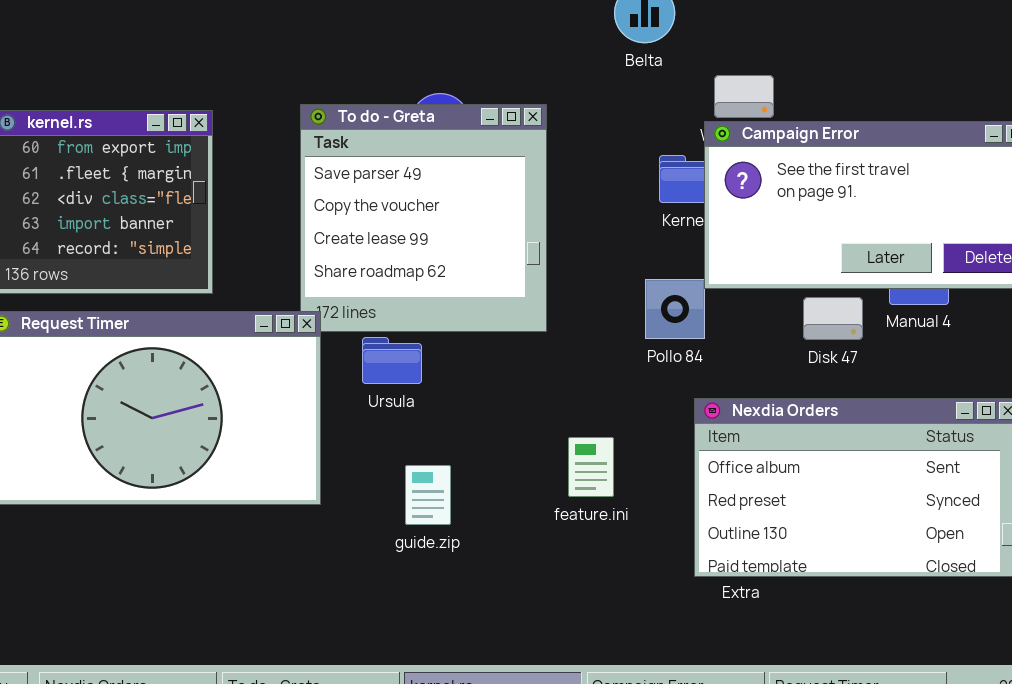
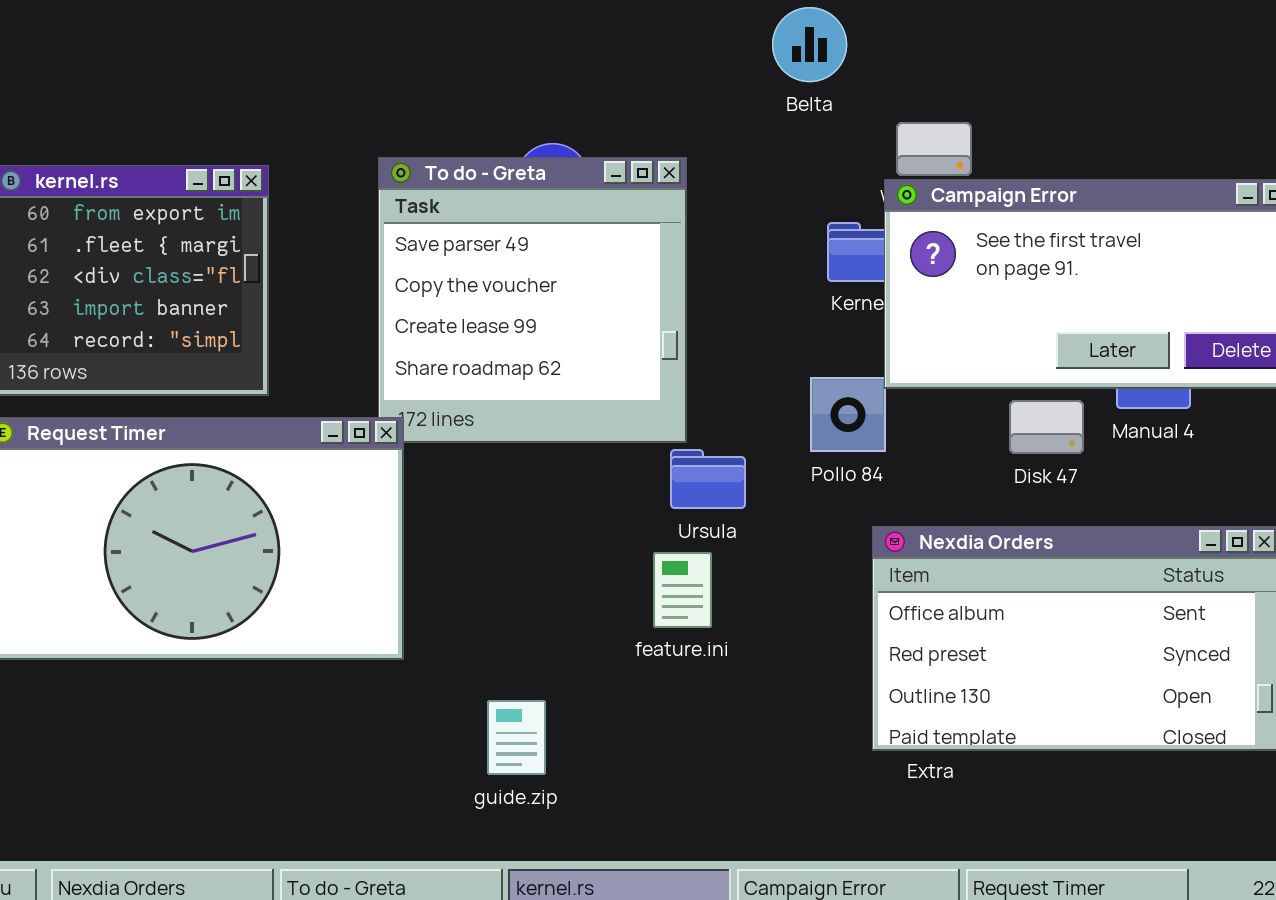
Ursula: [362,337,422,384] -> [670,449,746,509], moved
feature.ini: [568,437,614,497] -> [653,552,712,628], moved
guide.zip: [405,465,451,525] -> [487,700,546,775], moved

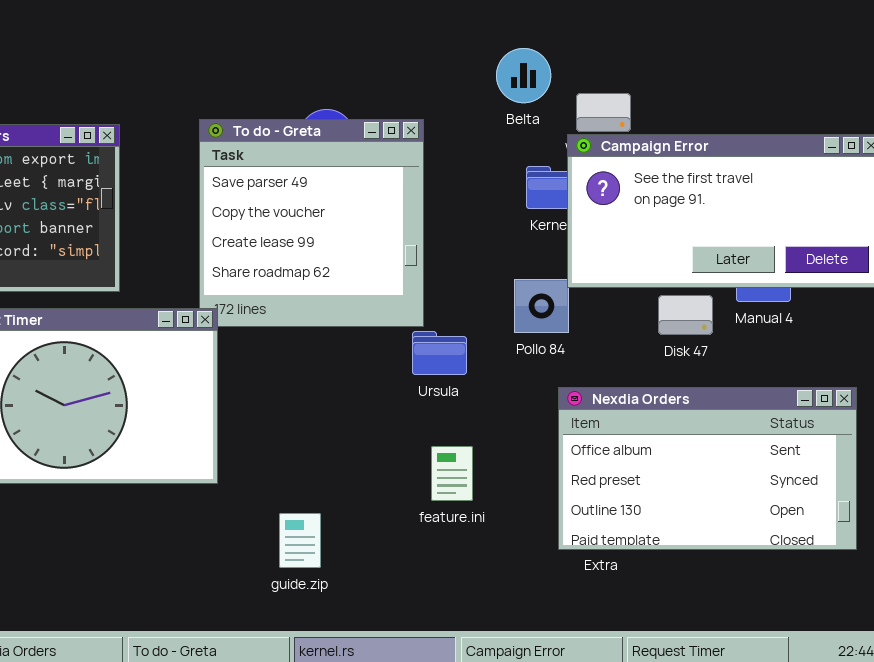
Belta: [772,7,847,82] -> [496,48,551,103], moved
feature.ini: [653,552,712,628] -> [431,446,473,501], moved

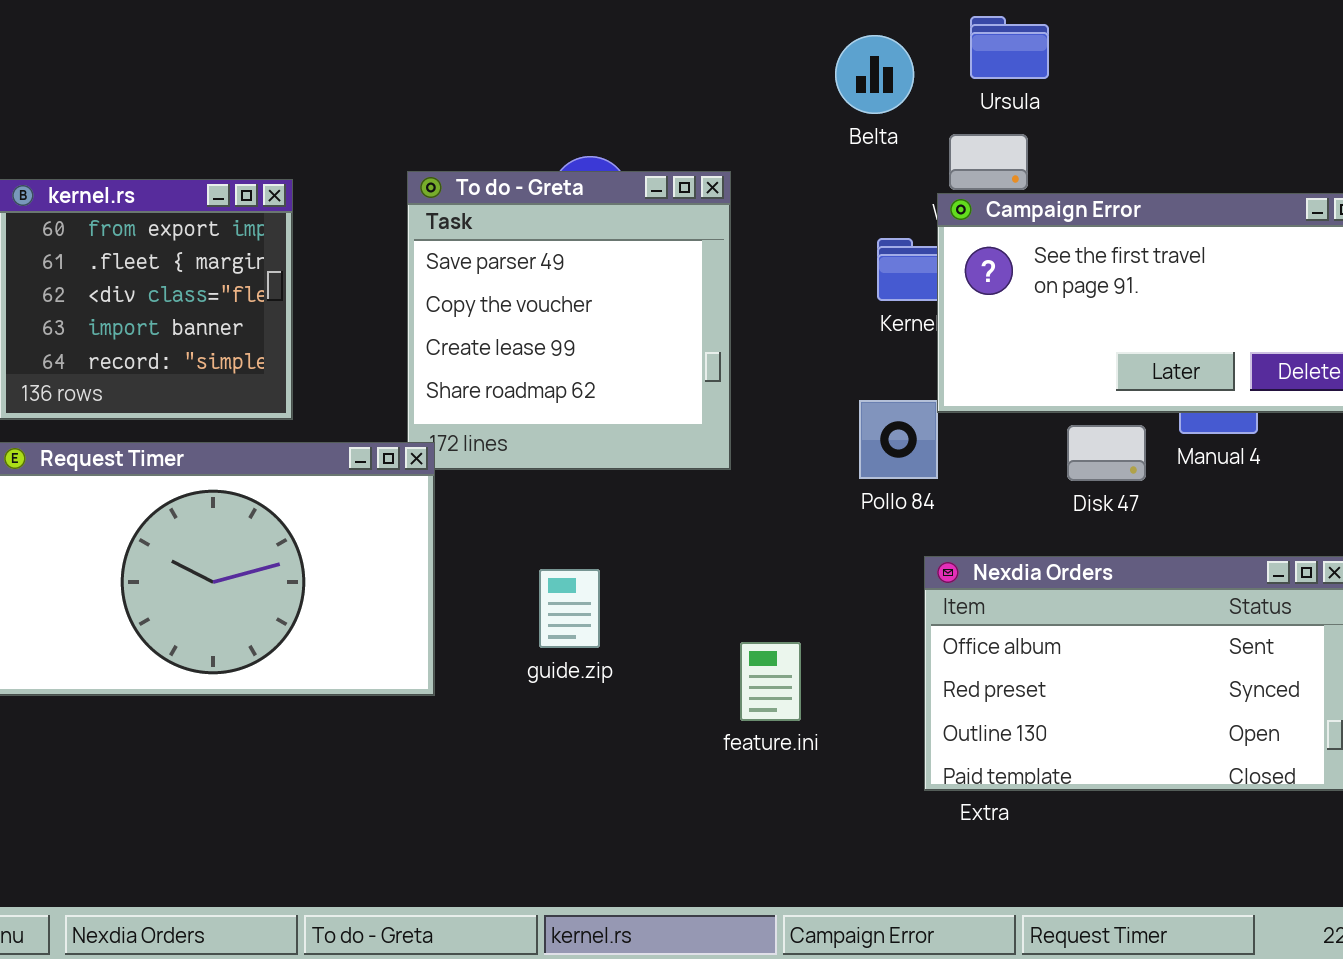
Belta: [496,48,551,103] -> [835,35,914,114], moved
Ursula: [412,331,467,375] -> [970,16,1049,79], moved
guide.zip: [279,513,321,568] -> [539,569,600,648], moved

